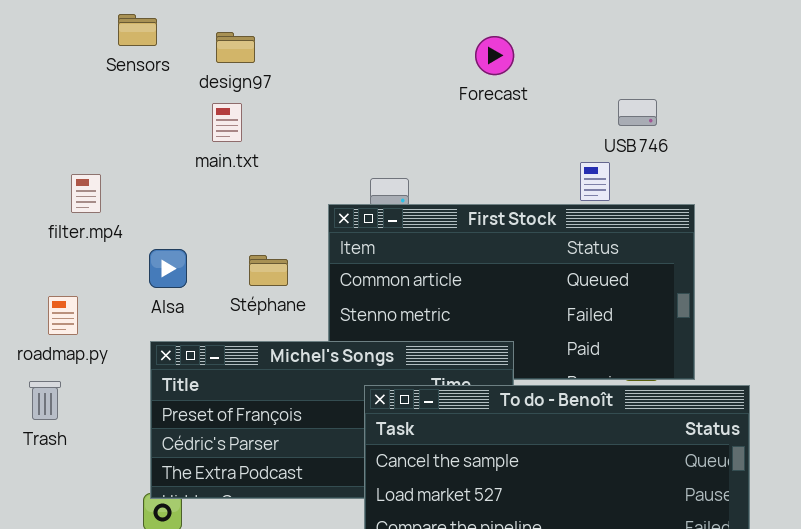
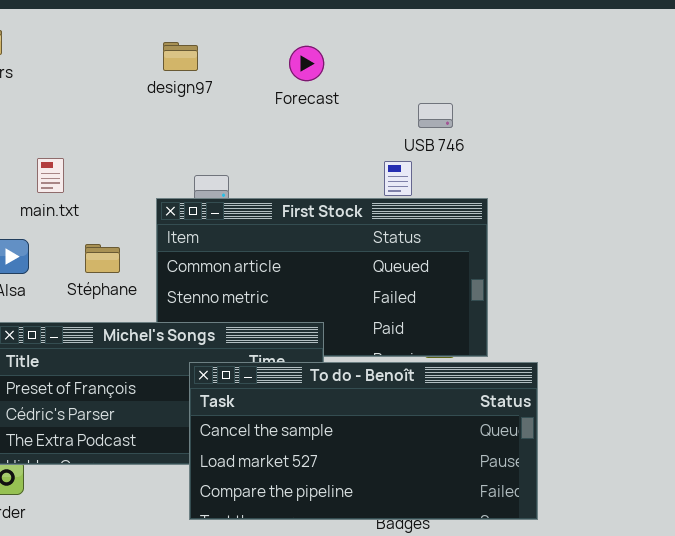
design97: [216,32,255,63] -> [163,42,198,71], moved
main.txt: [212,103,242,142] -> [37,158,64,193], moved

